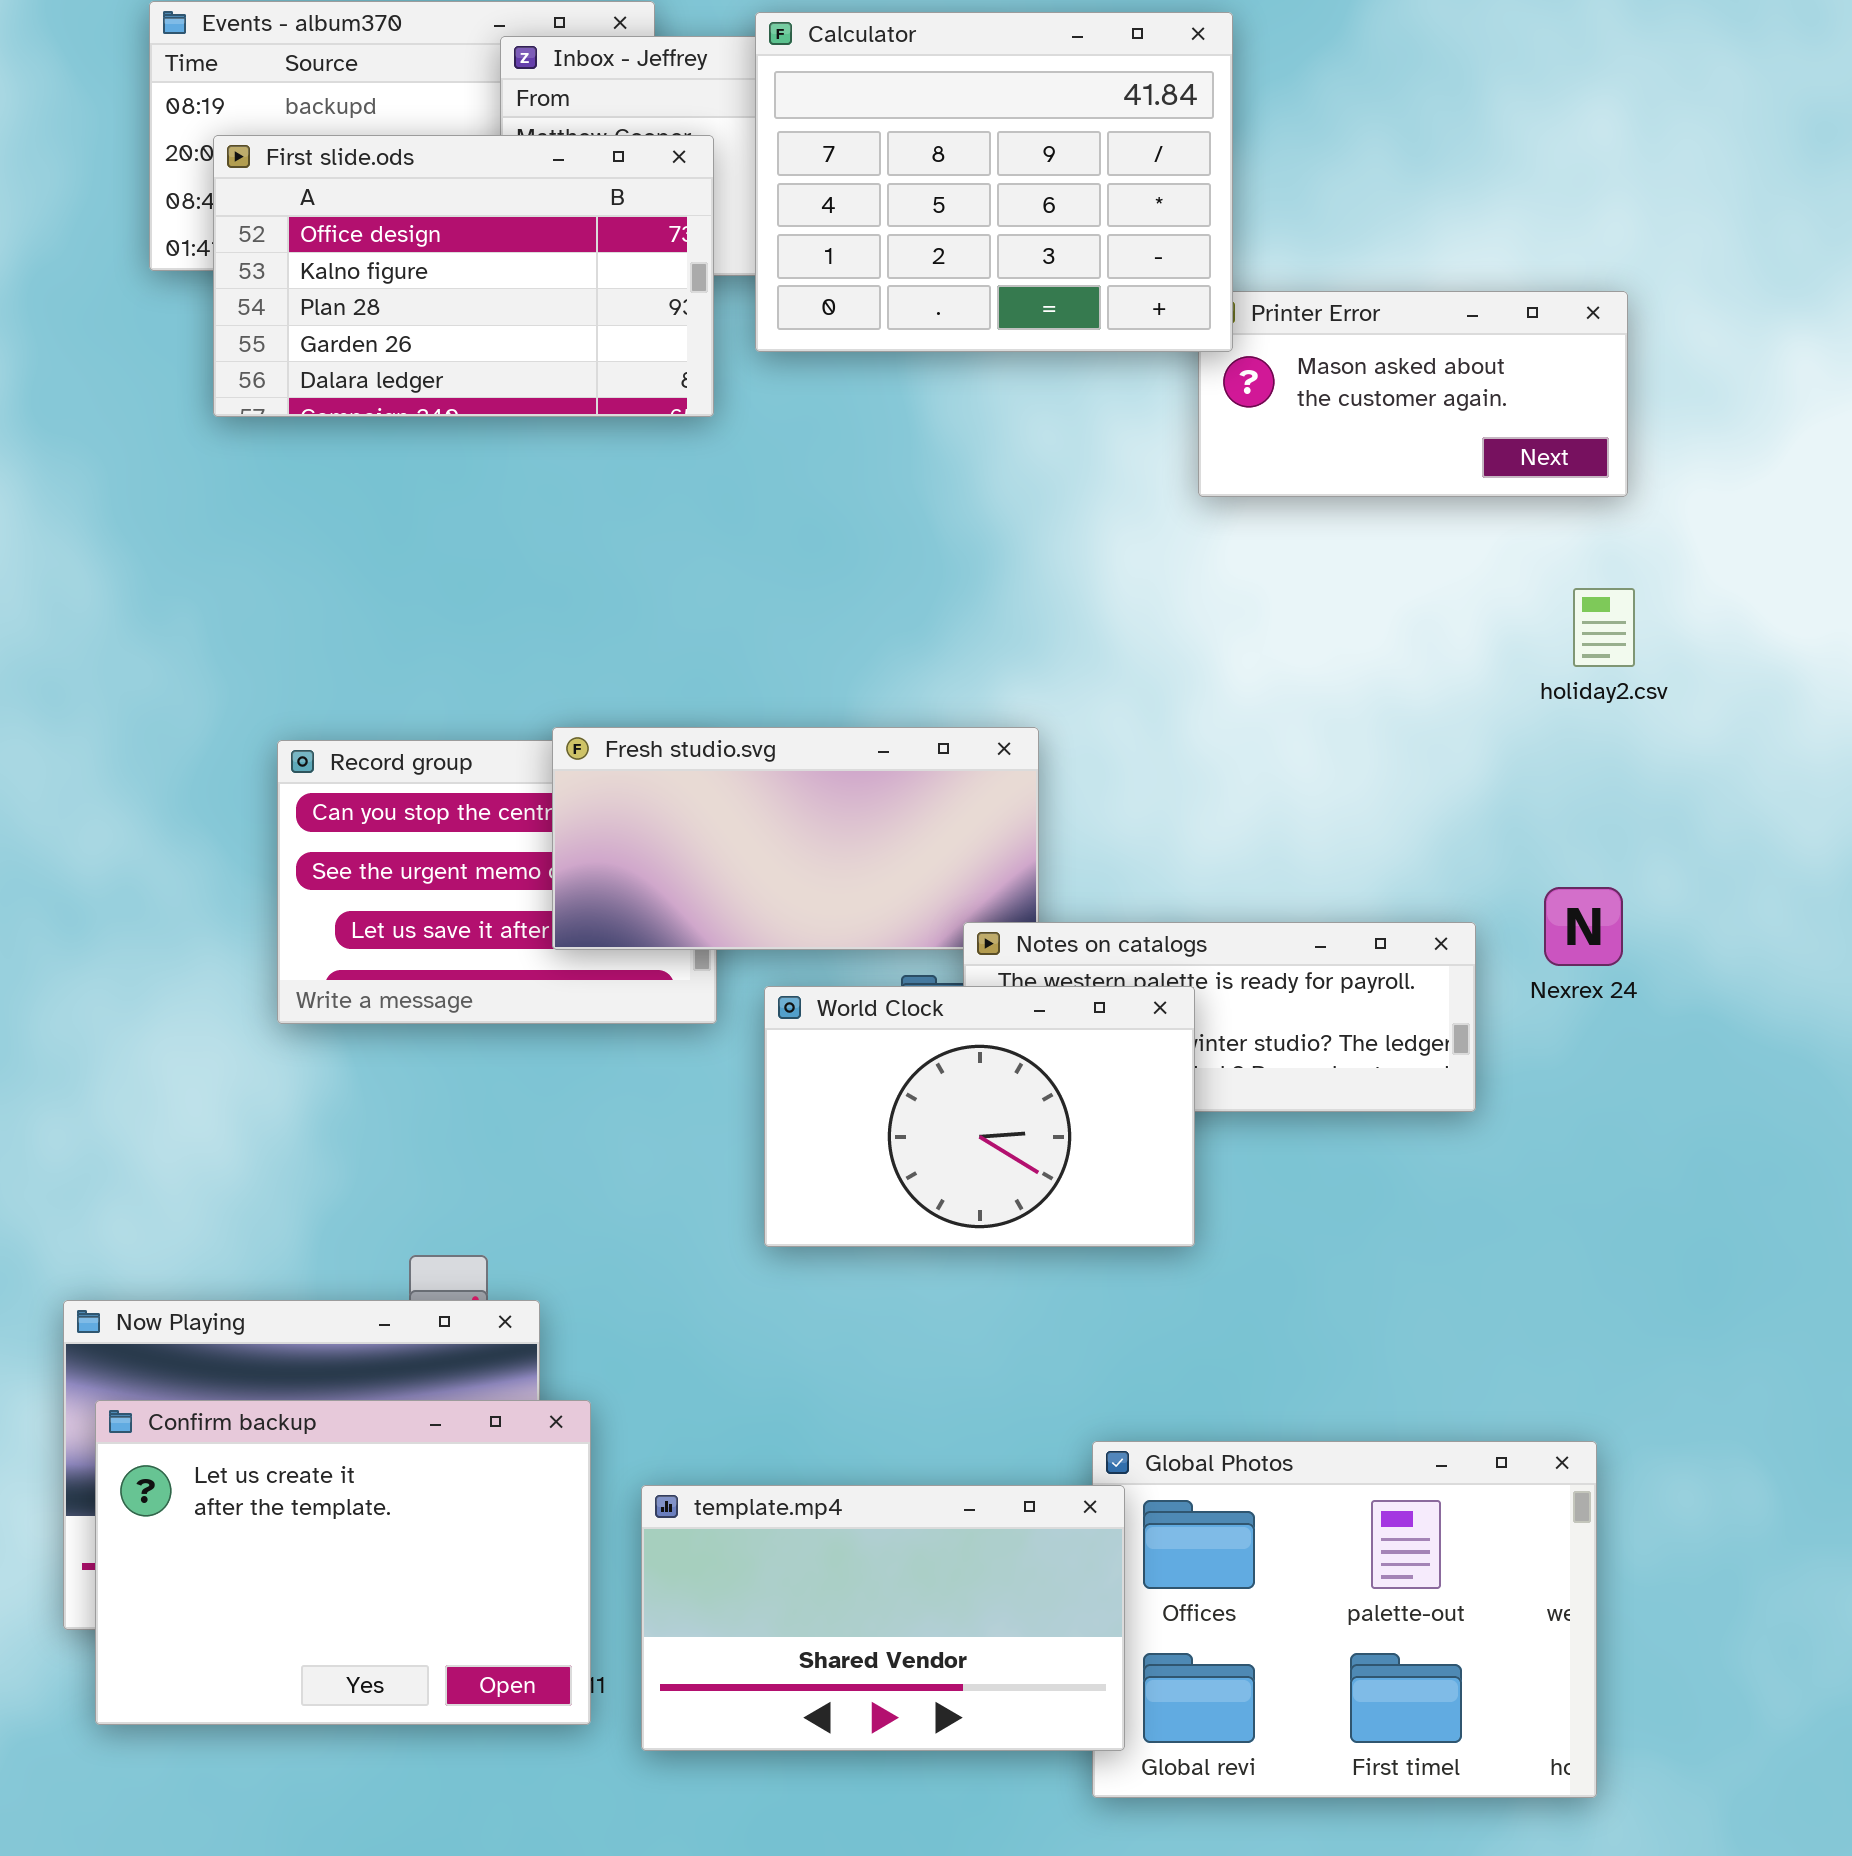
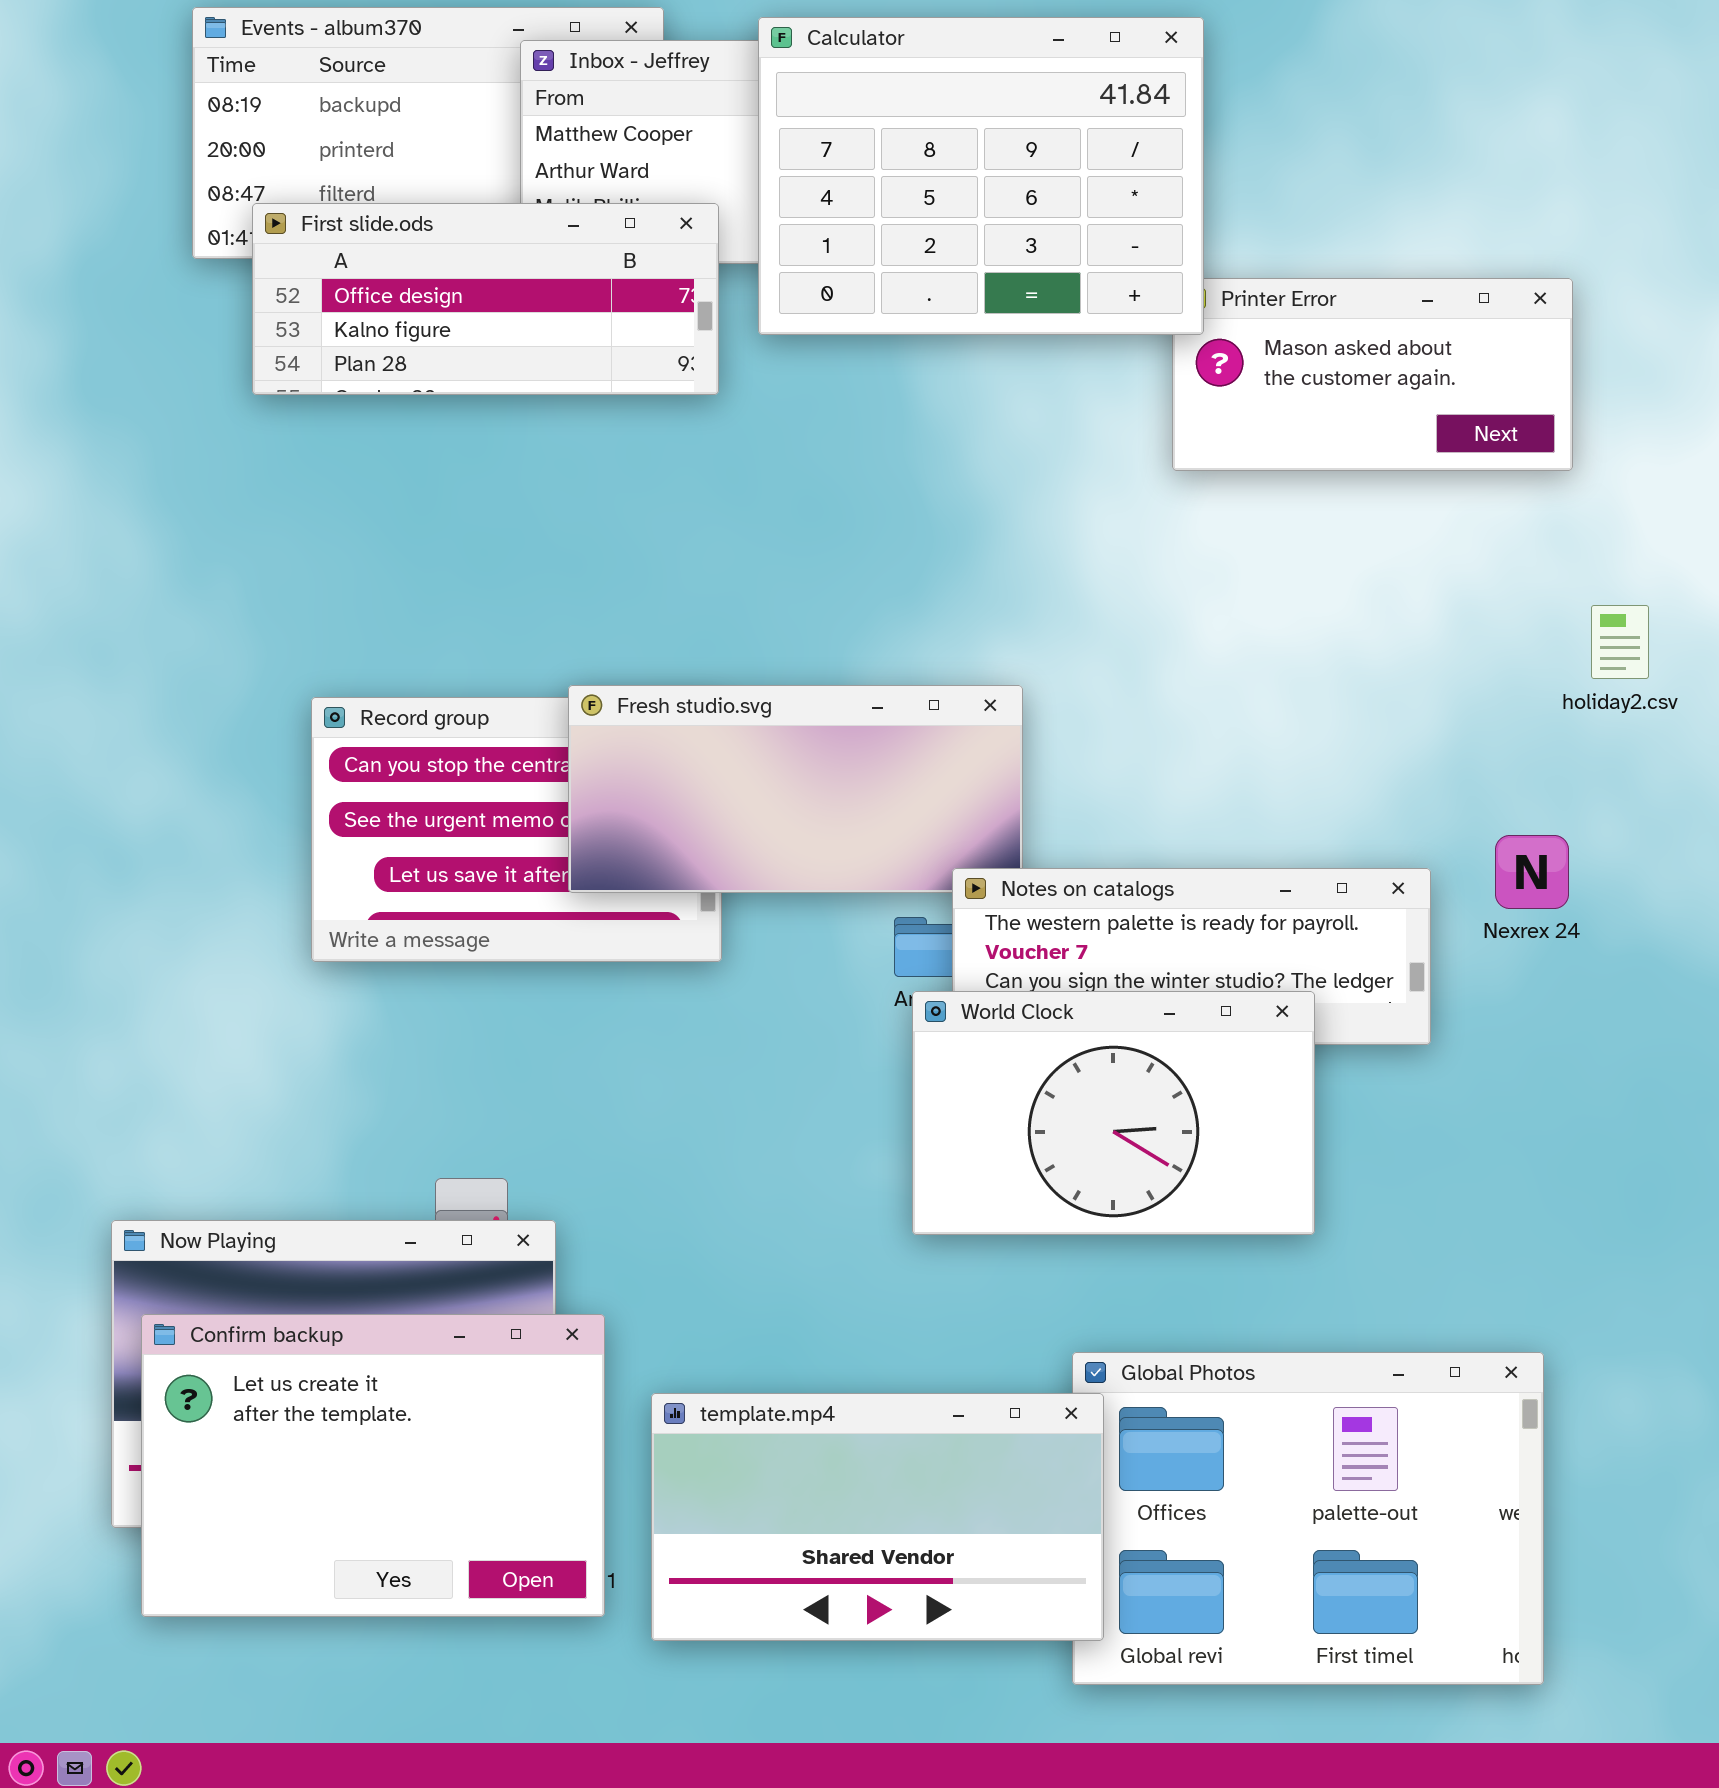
First slide.ods: [213,135,714,417] -> [252,203,719,395], resized
holiday2.csv: [1573,588,1635,667] -> [1591,605,1649,679], moved
World Clock: [764,986,1195,1247] -> [912,991,1315,1235], moved

